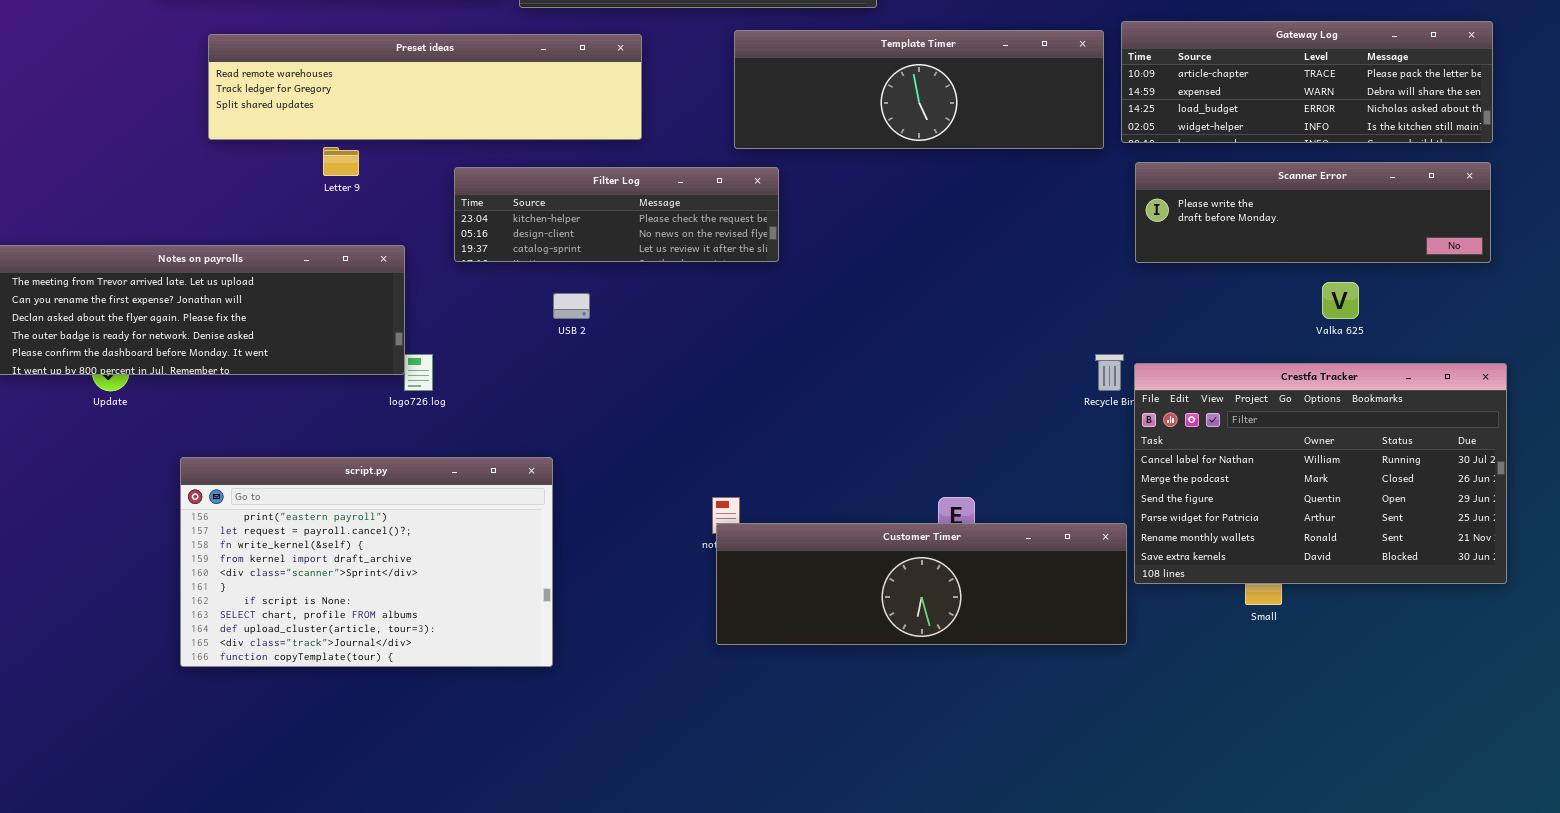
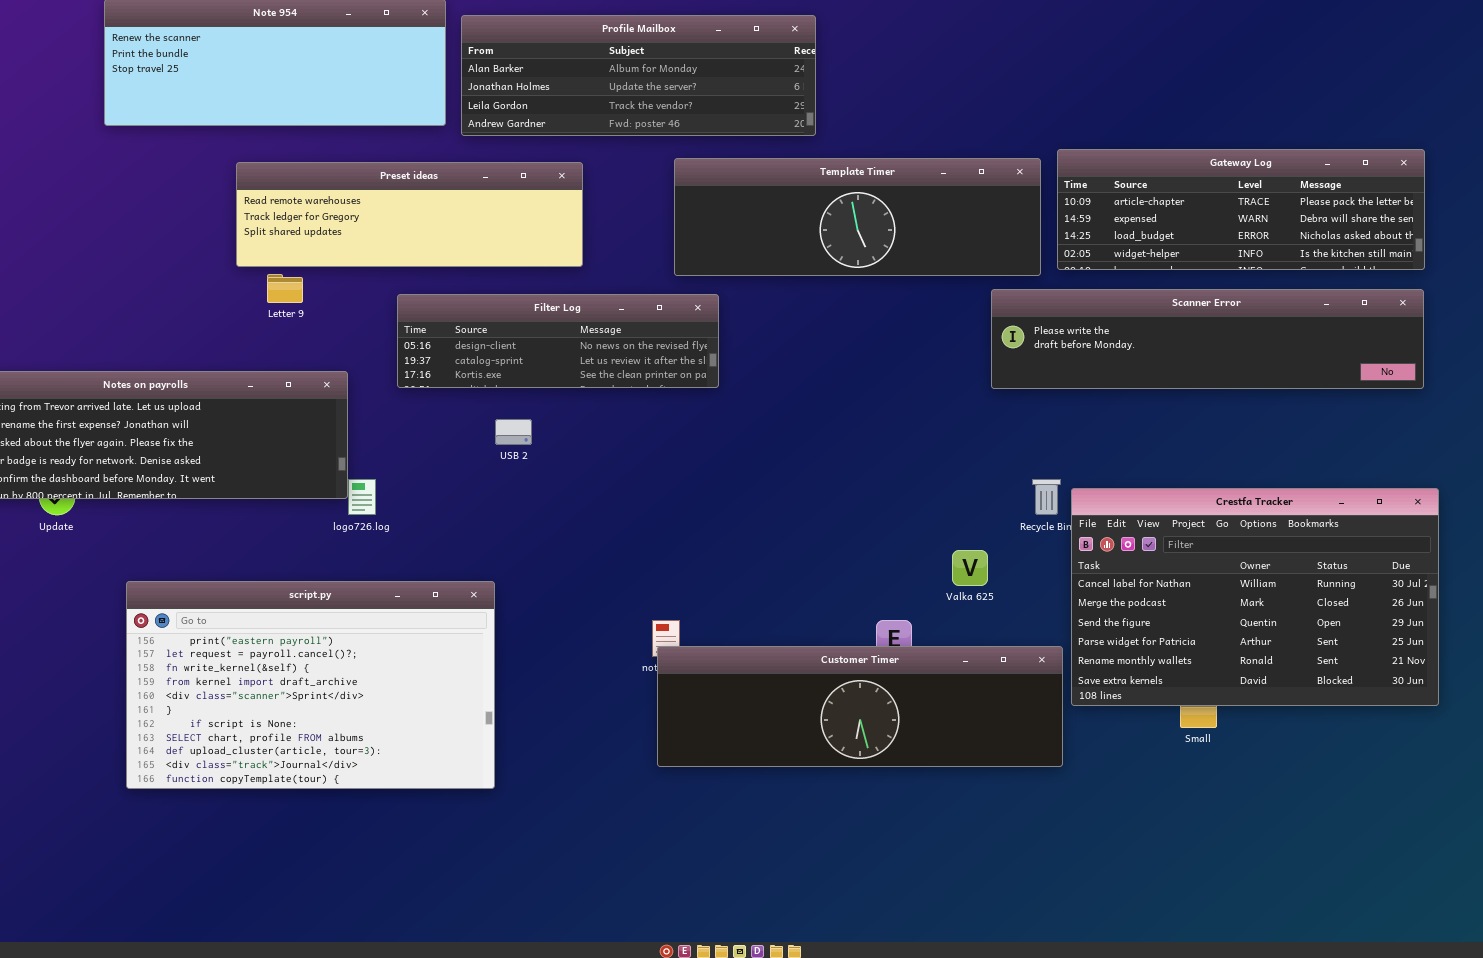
Preset ideas: [208,34,642,140] -> [236,162,583,267], resized
Scanner Error: [1135,162,1491,263] -> [991,289,1424,389], resized
Filter Log: [454,167,779,262] -> [397,294,719,388], scrolled down 1 row
Valka 625: [1322,282,1359,319] -> [952,550,988,586], moved

